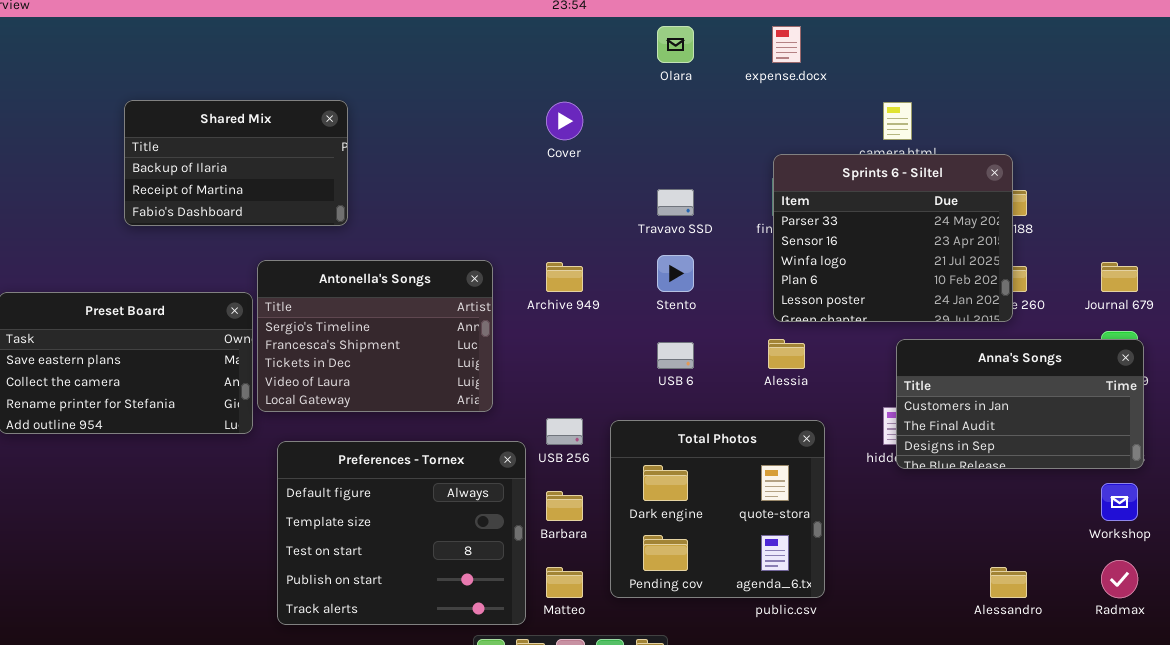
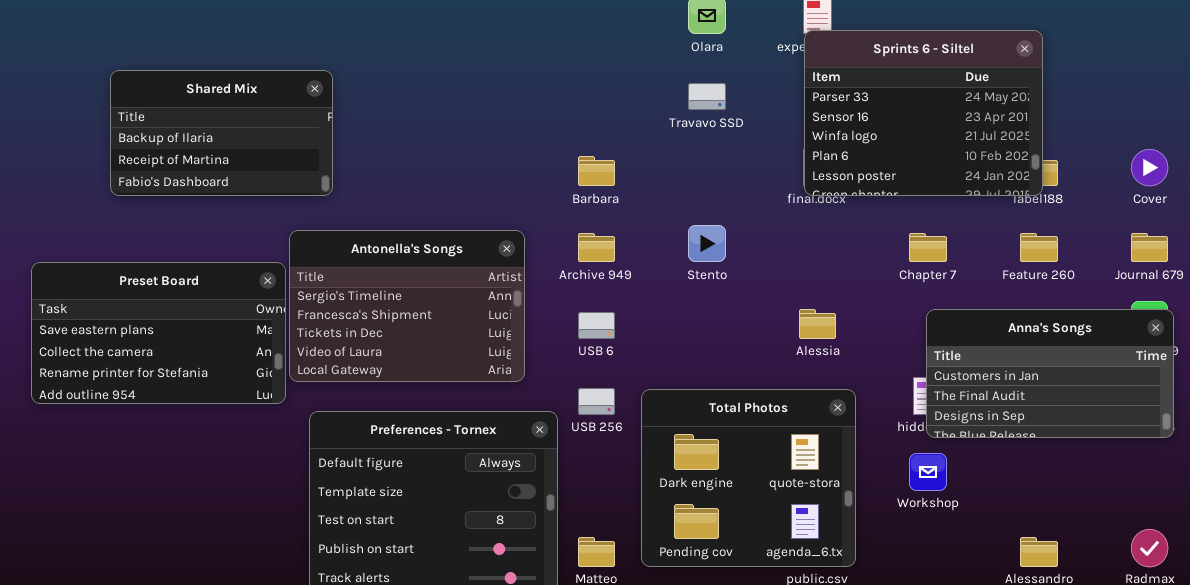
Shared Mix: [124,100,348,226] -> [110,70,333,196], moved
Cover: [546,102,583,140] -> [1131,149,1168,186], moved
Sprints 6 - Siltel: [773,154,1013,322] -> [804,30,1043,196], moved
Travavo SSD: [657,189,694,216] -> [688,83,726,110], moved
USB 6: [657,342,694,369] -> [578,312,615,339], moved
Workshop: [1101,483,1138,521] -> [909,453,947,491], moved
Barbara: [546,491,583,521] -> [578,156,615,186], moved

